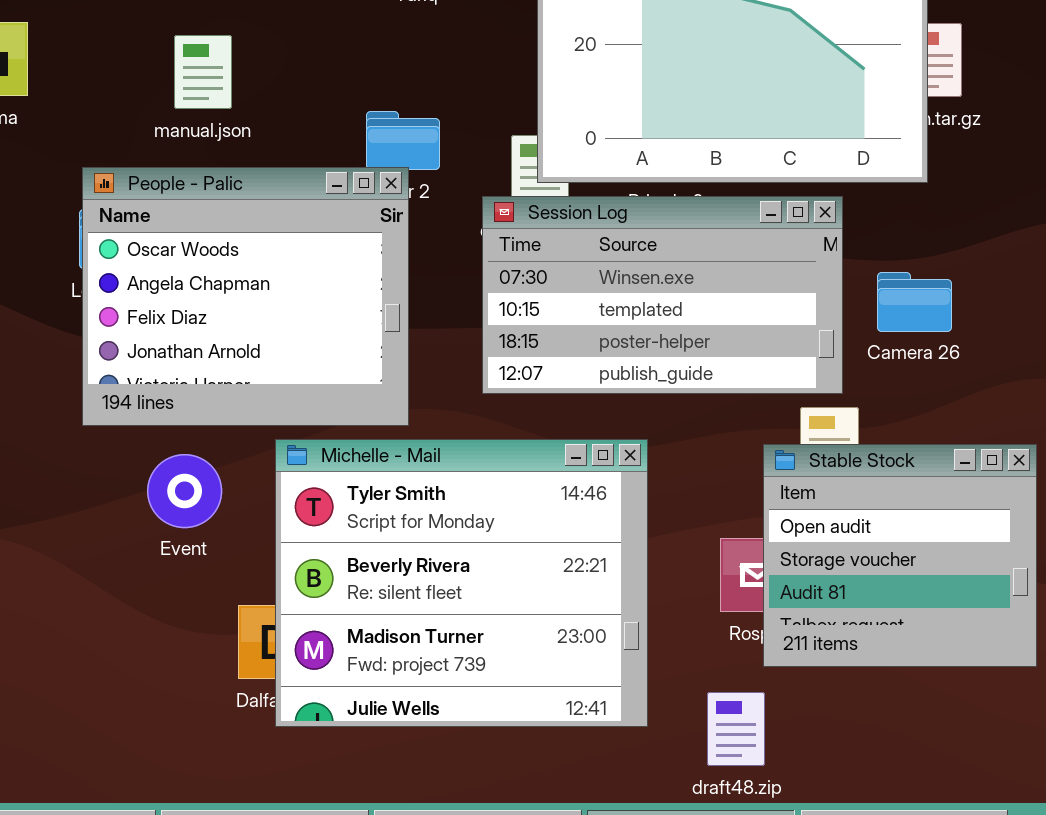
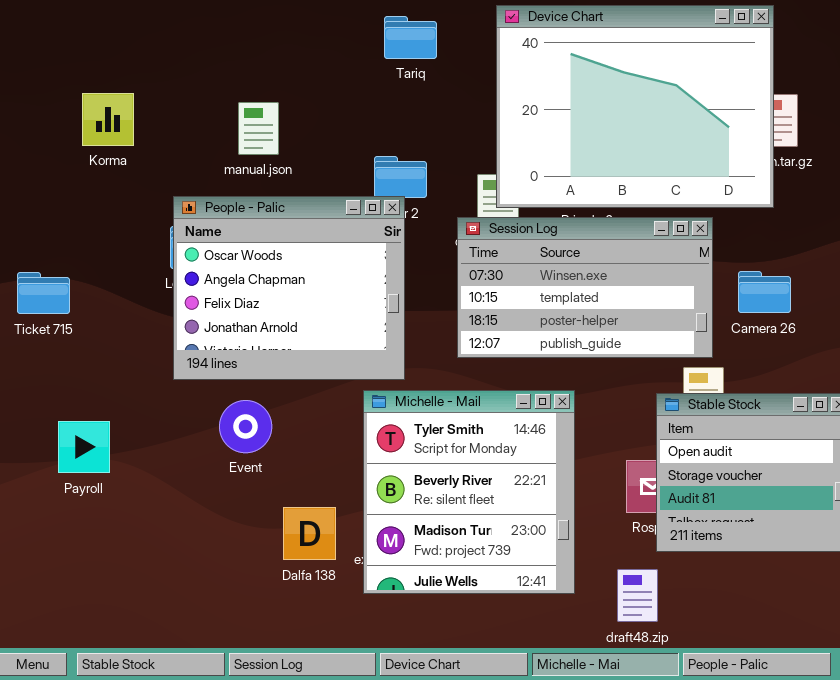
Michelle - Mail: [275,439,648,727] -> [363,390,575,594], resized

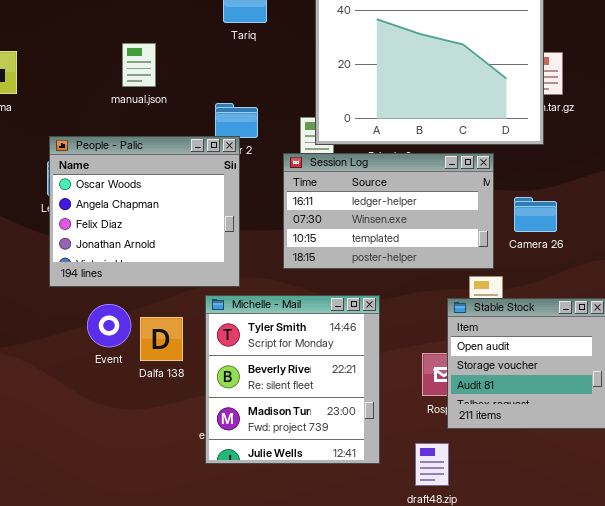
manual.json: [238,102,279,155] -> [122,43,156,87], moved
Session Log: [457,217,713,358] -> [283,153,494,269], scrolled up 1 row
Dalfa 138: [283,507,336,560] -> [140,317,183,361], moved

